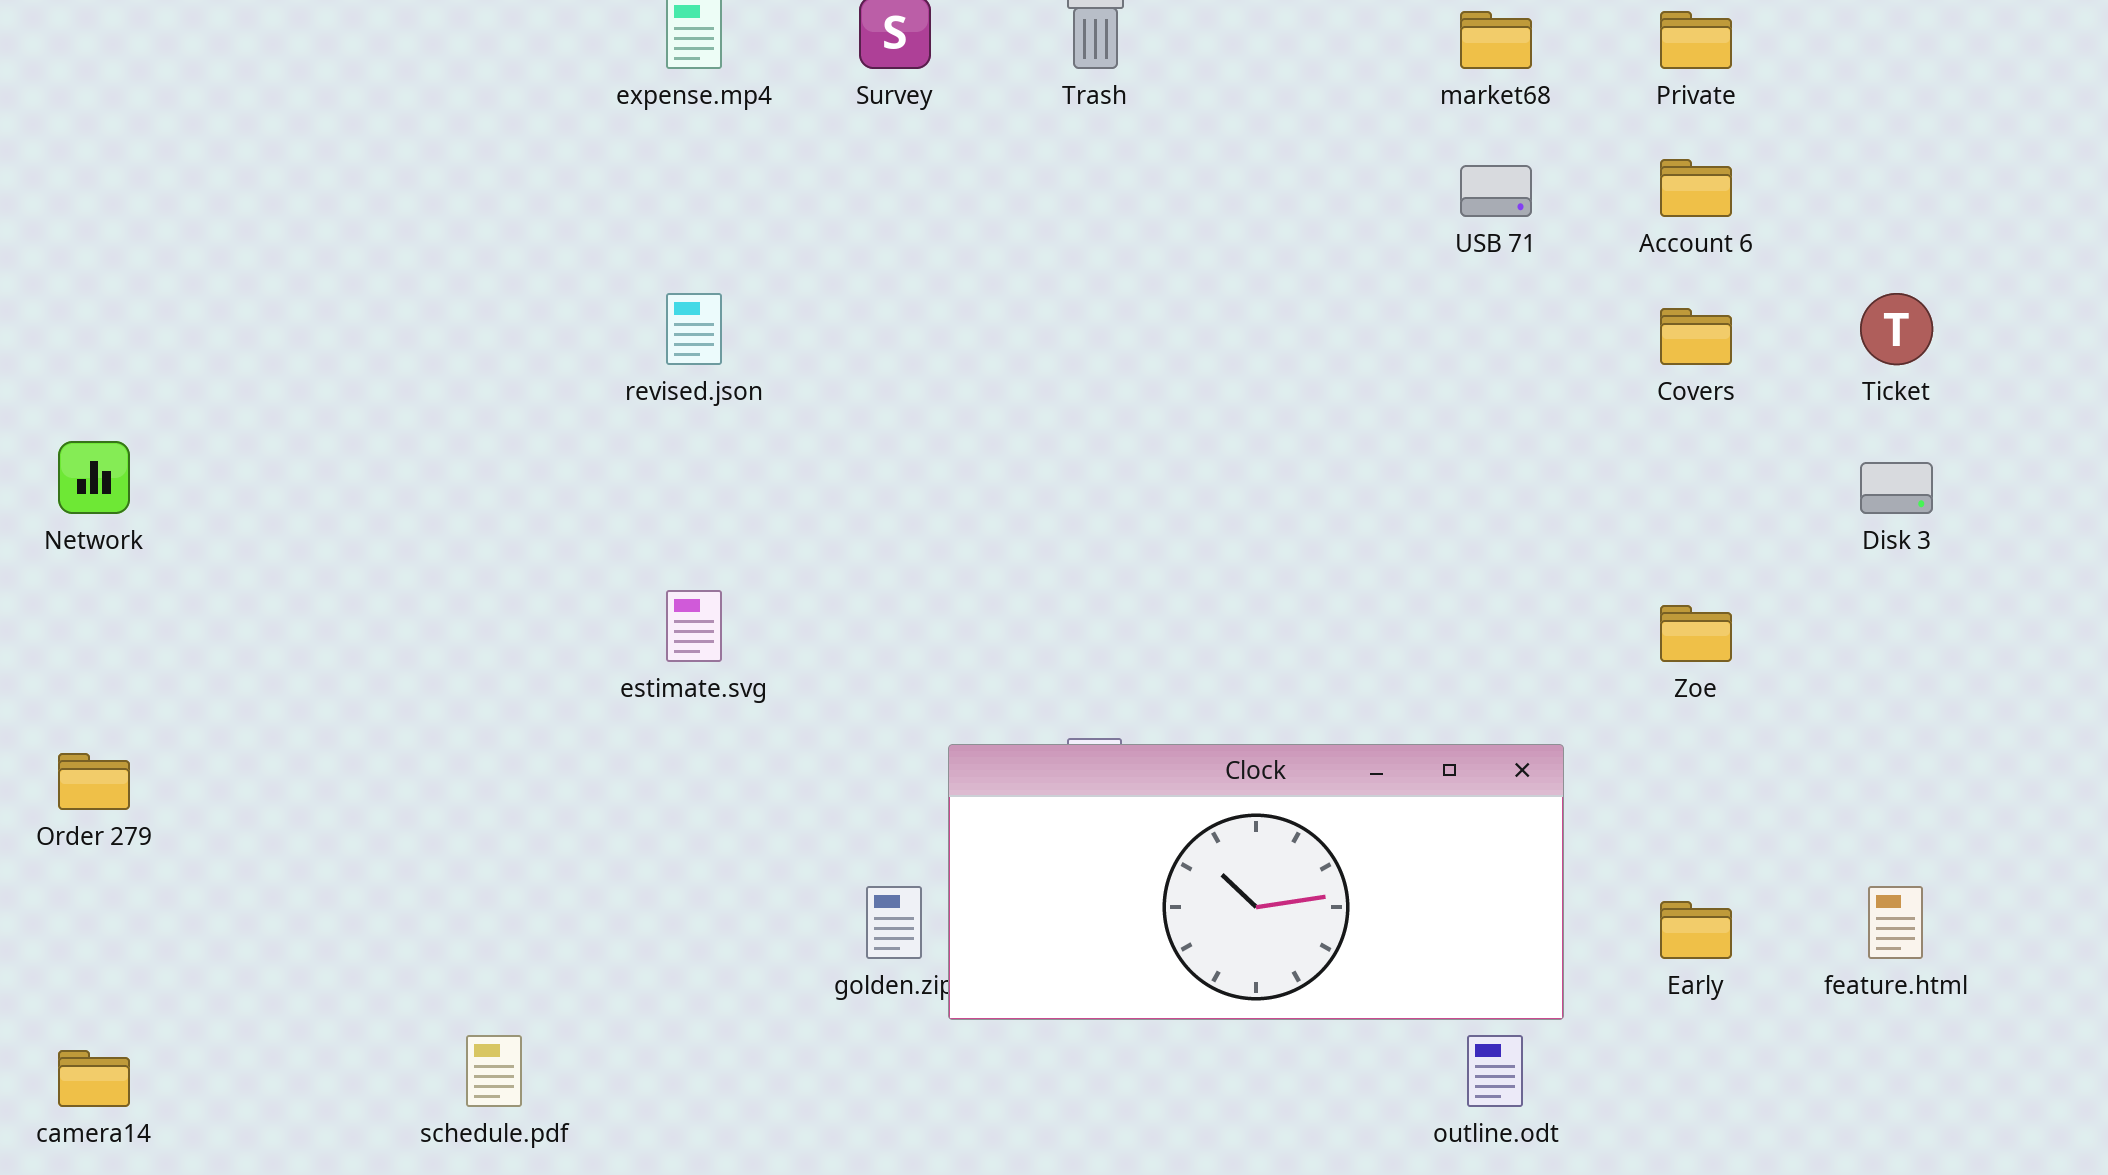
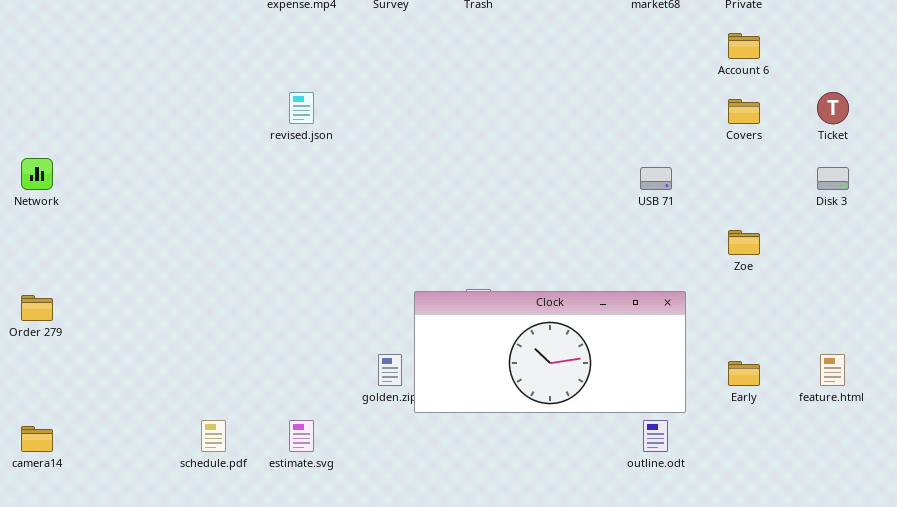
USB 71: [1460,165,1532,217] -> [640,167,672,190], moved
estimate.svg: [666,590,722,662] -> [289,420,314,452], moved

